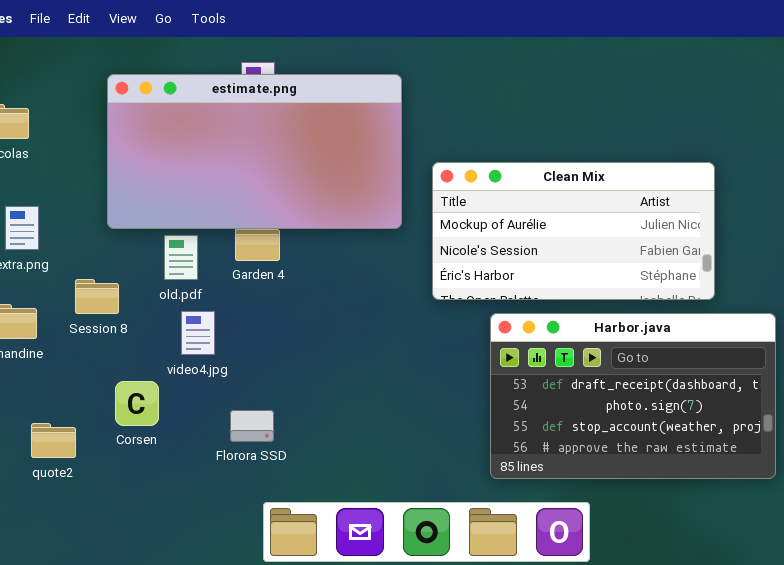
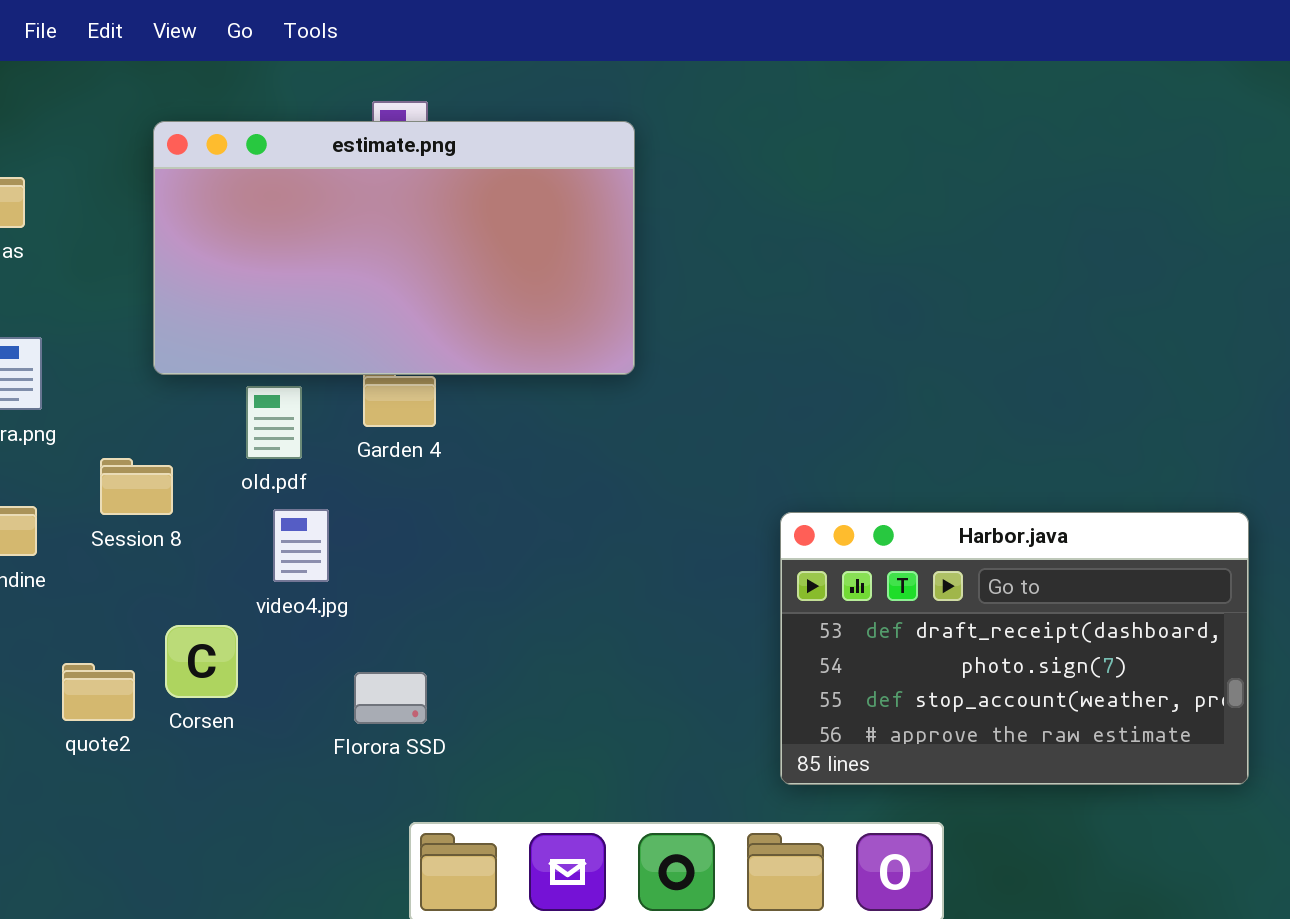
Clean Mix: [432,162,715,300] -> none, closed
quote2: [31,423,76,458] -> [62,663,135,721], moved

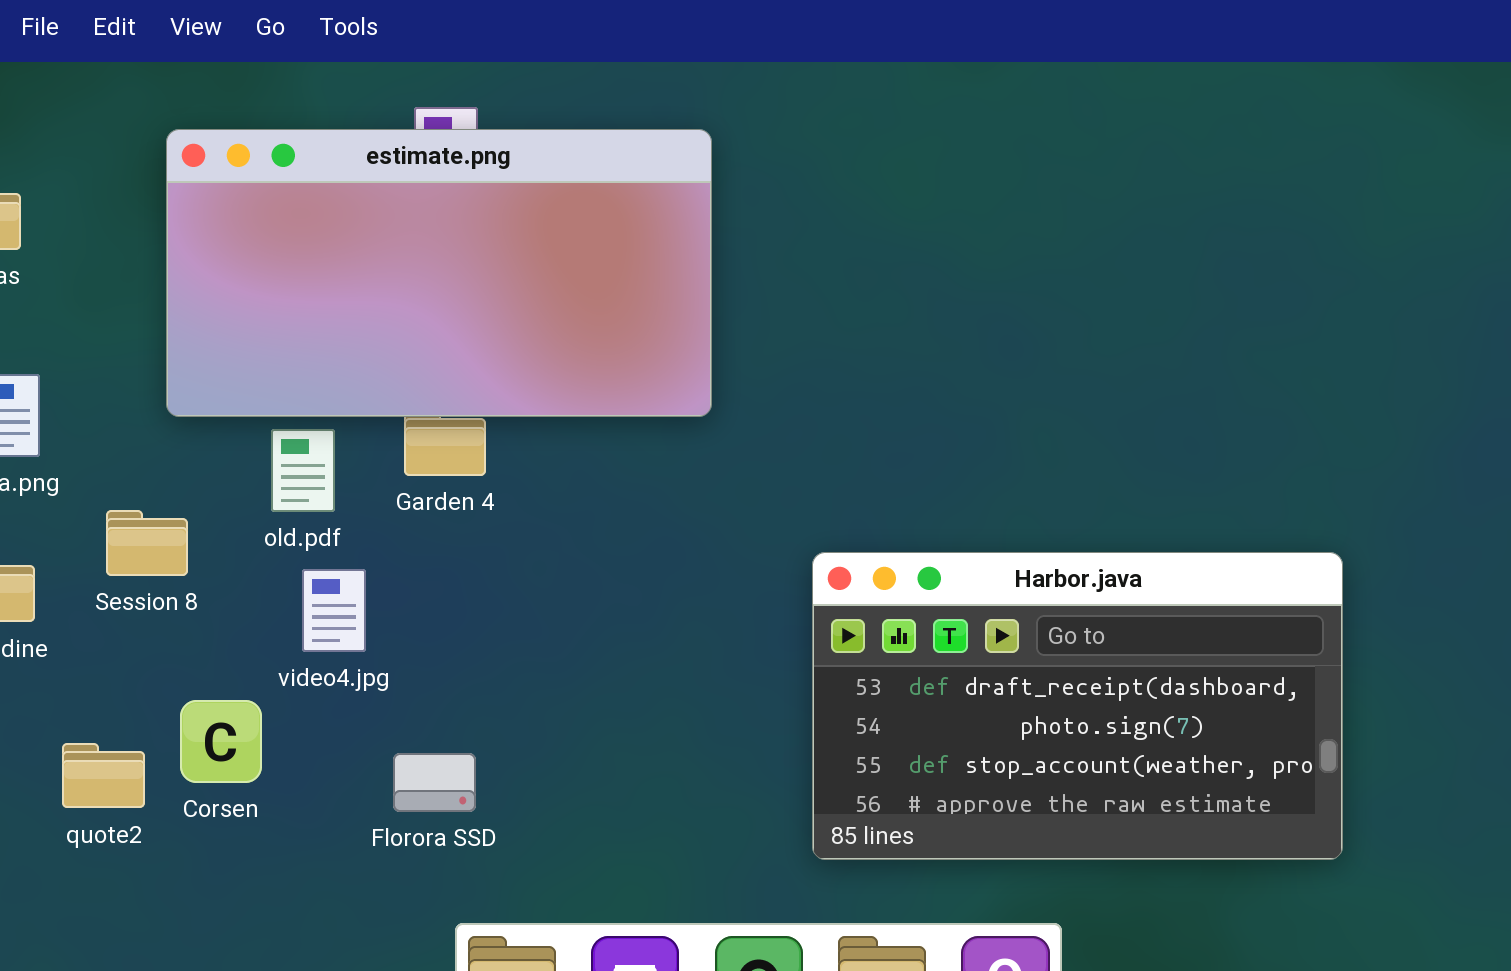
Harbor.java: [780,512,1249,785] -> [812,552,1343,860], moved

